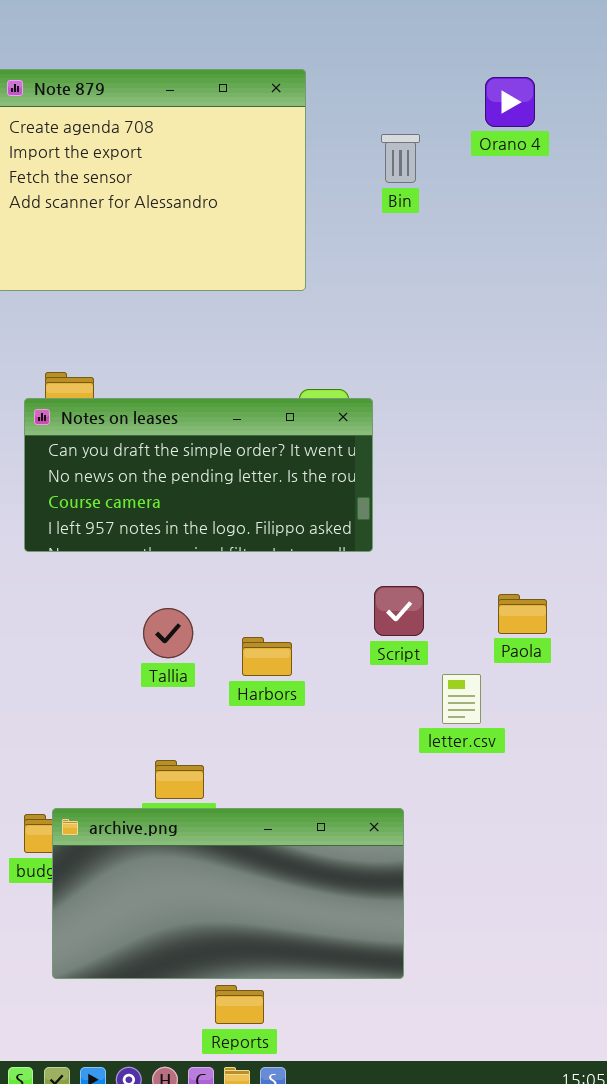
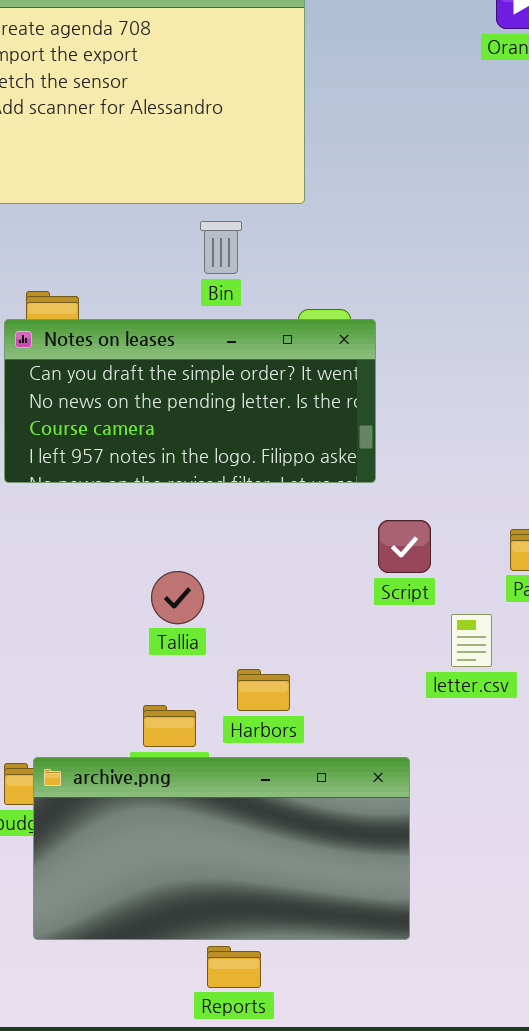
Bin: [381,134,420,183] -> [200,221,242,274], moved
Tallia: [143,608,193,658] -> [151,571,204,624], moved
Harbors: [242,637,292,676] -> [237,669,290,711], moved

